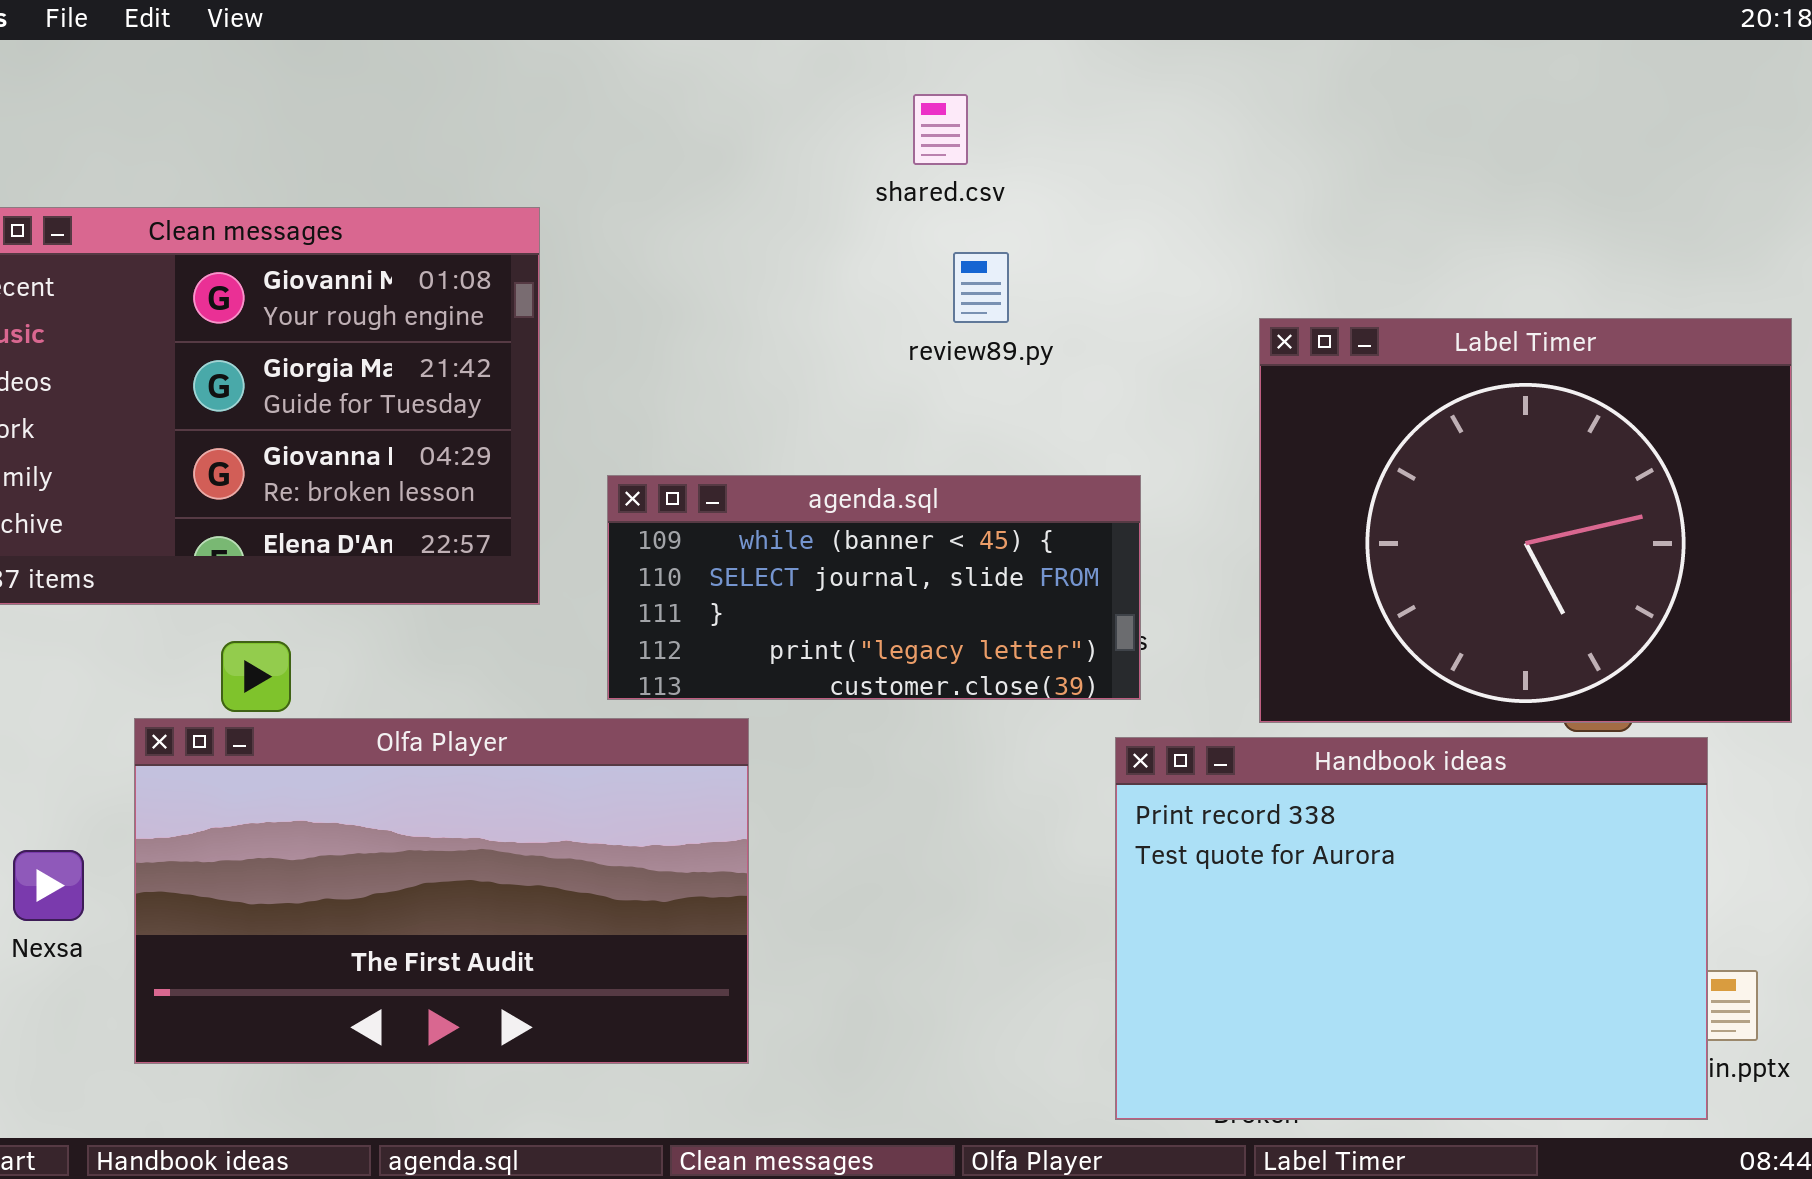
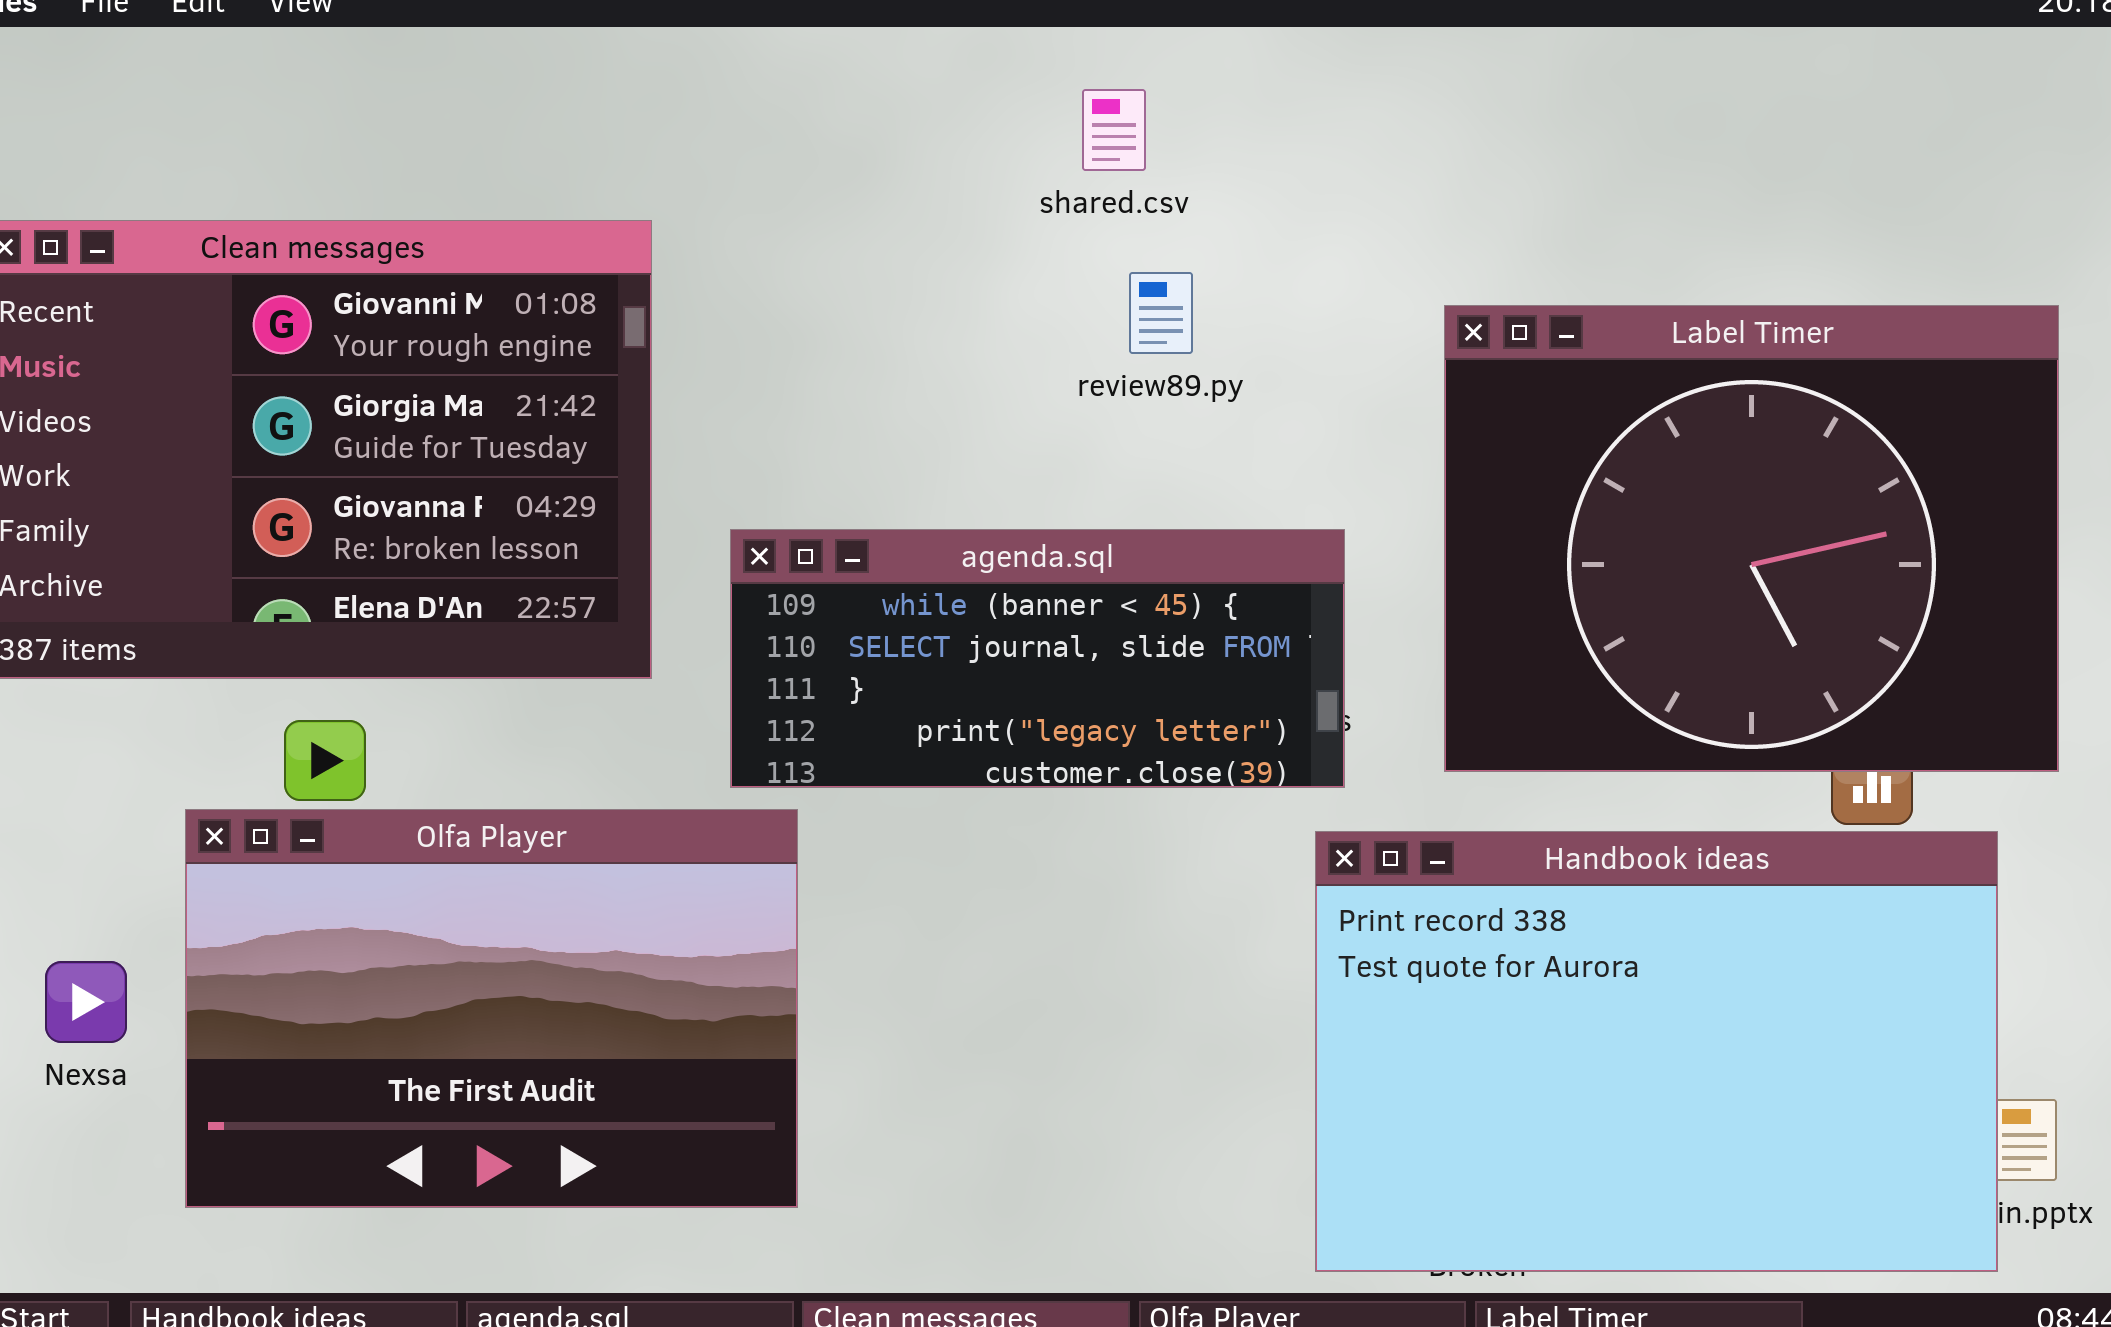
Label Timer: [1259,318,1792,723] -> [1444,305,2059,772], moved
Olfa Player: [134,718,749,1064] -> [185,809,798,1208], resized

